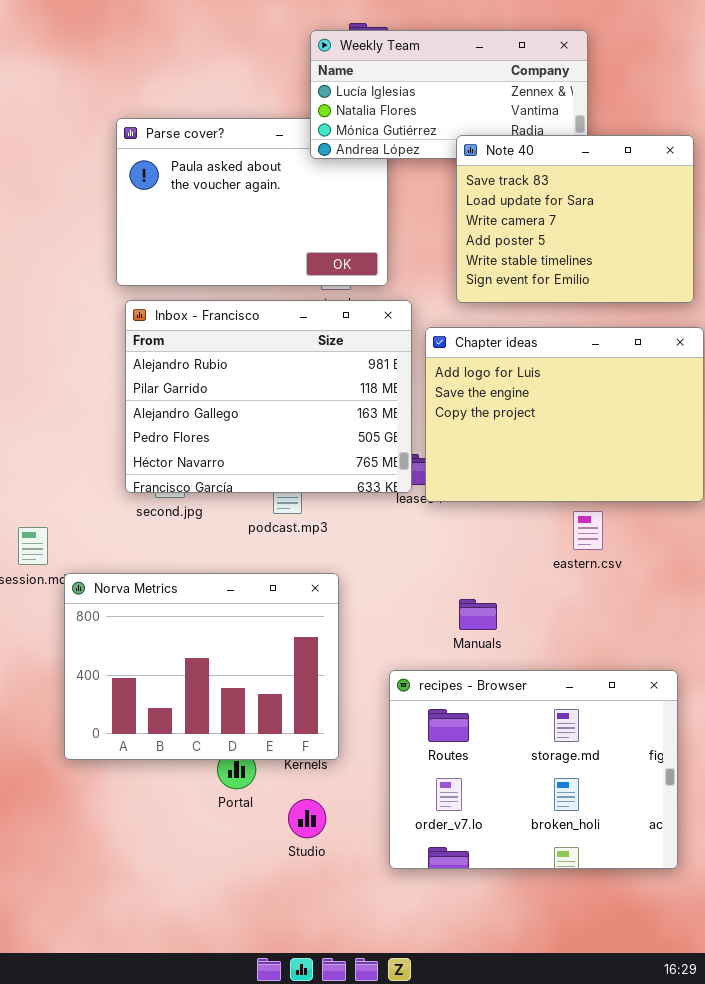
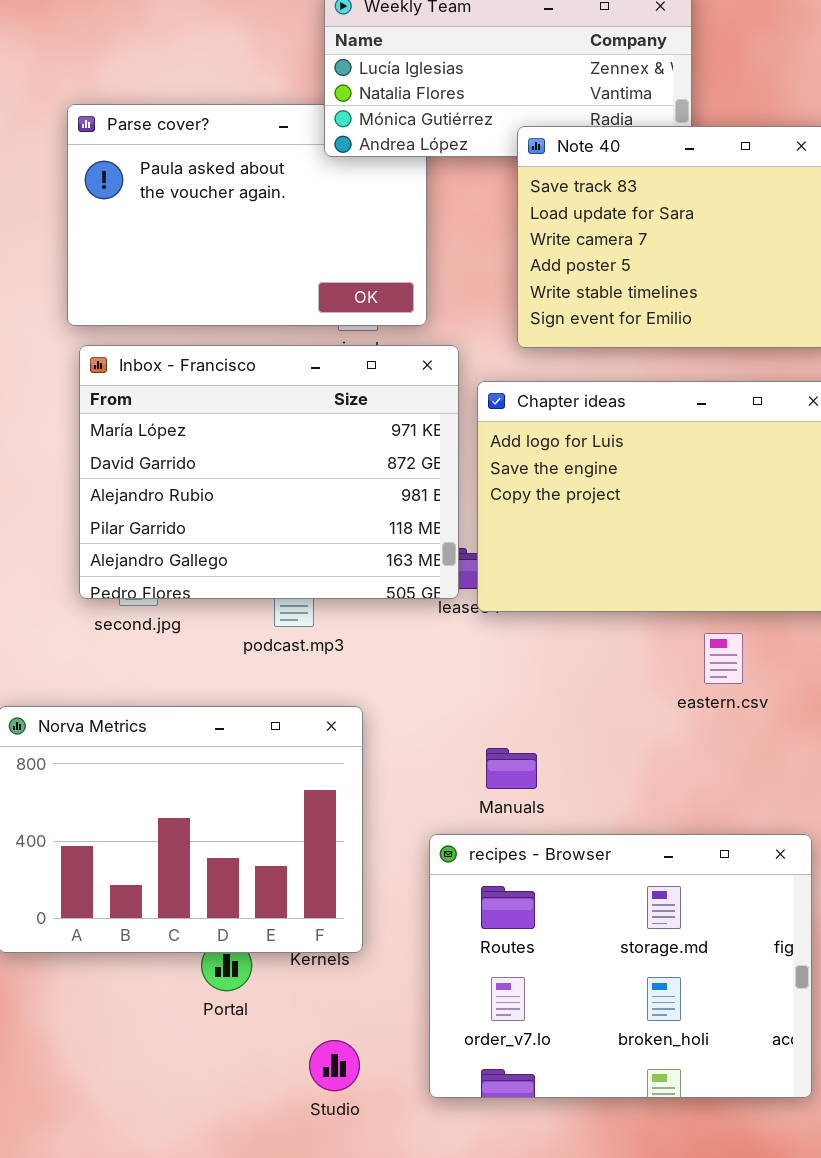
Inbox - Francisco: [125,300,412,493] -> [79,345,459,599], scrolled up 2 rows
eastern.csv: [573,511,603,550] -> [704,633,743,684], moved
Manuals: [459,599,497,630] -> [486,748,537,789], moved
Studio: [288,799,326,838] -> [309,1040,360,1091], moved

